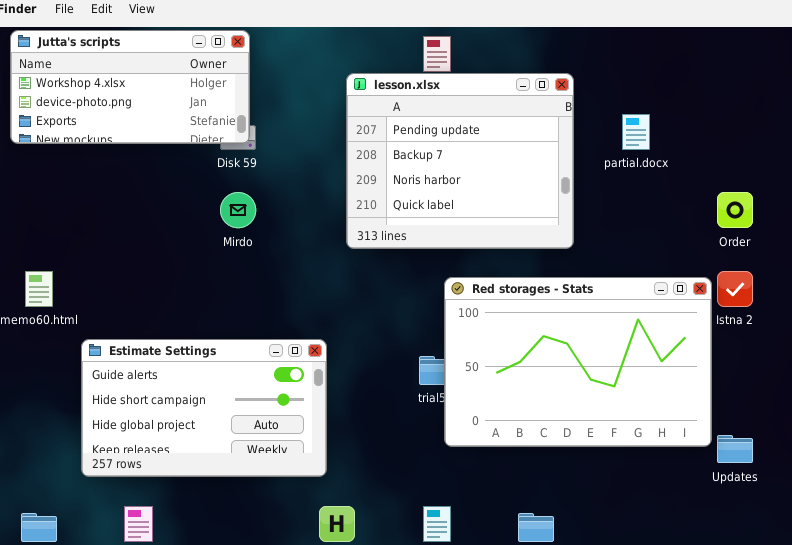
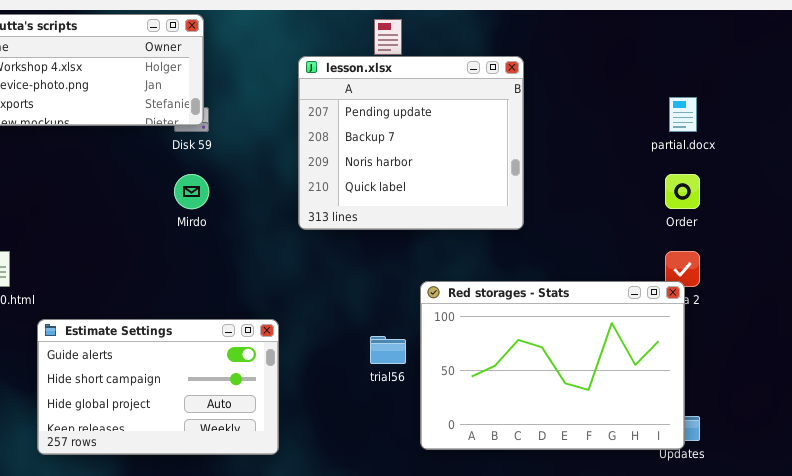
partial.docx: [622,114,650,150] -> [669,97,697,132], moved
Red storages - Stats: [444,277,712,447] -> [420,281,685,450], moved

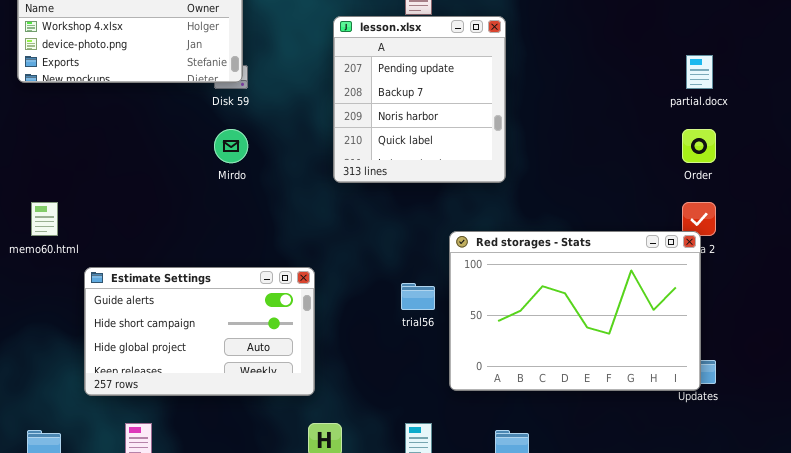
lesson.xlsx: [298,56,524,230] -> [333,16,506,183], resized

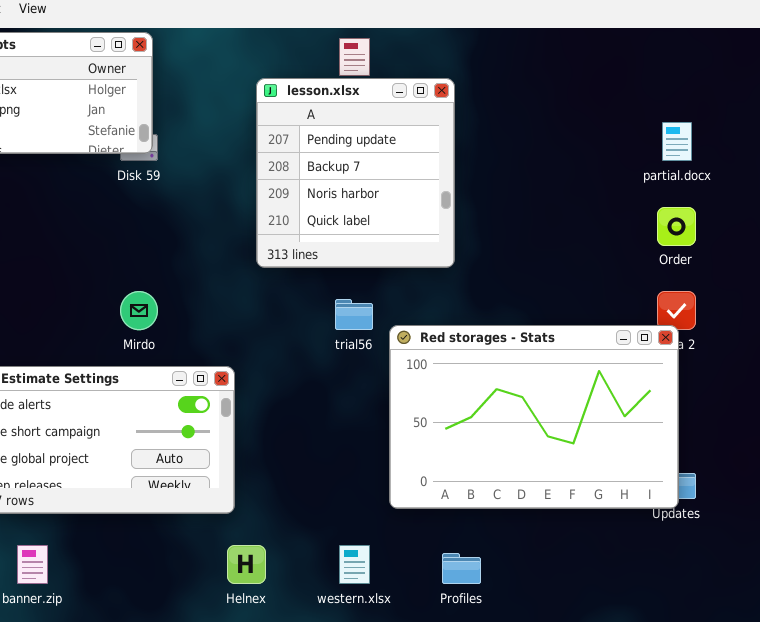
Mirdo: [214,129,248,163] -> [120,291,158,330], moved
trial56: [401,283,435,310] -> [335,299,373,330], moved

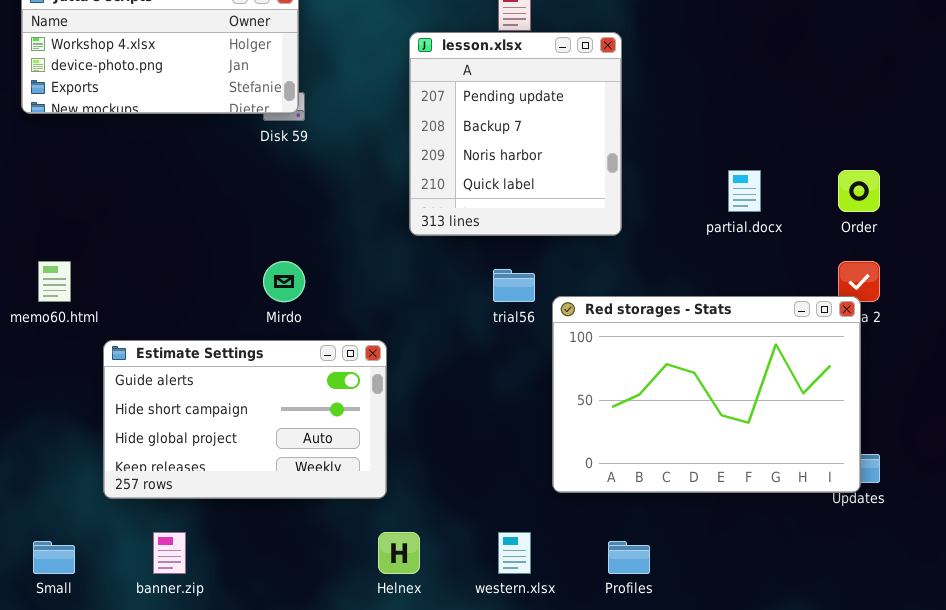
partial.docx: [662,122,692,161] -> [728,170,761,212], moved

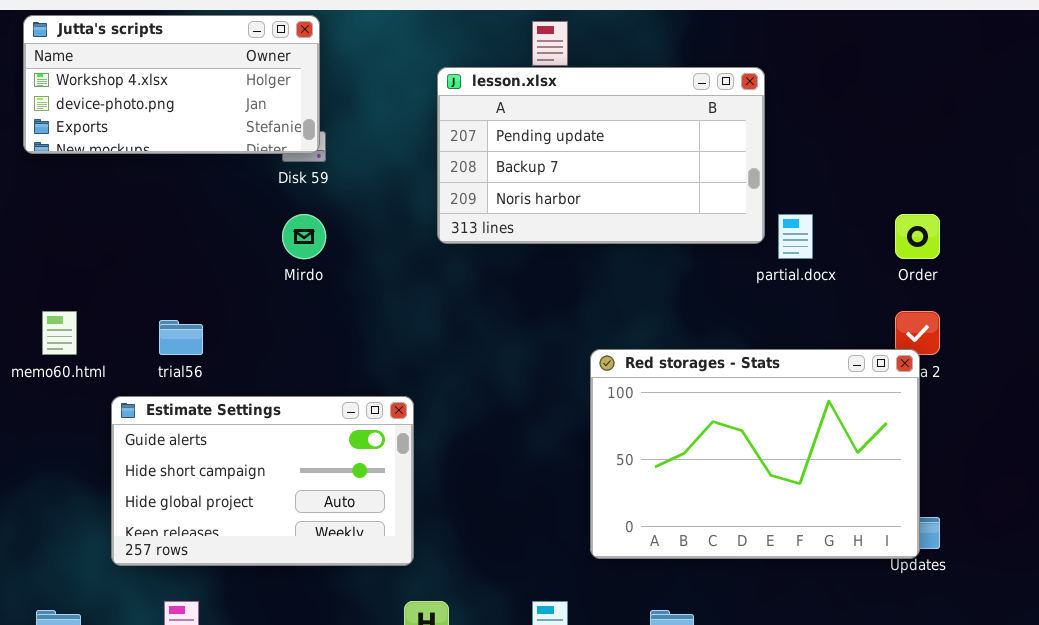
lesson.xlsx: [409,32,622,236] -> [437,67,765,244], resized
Mirdo: [263,261,305,302] -> [282,214,326,259], moved
trial56: [493,269,535,302] -> [159,320,203,355], moved

